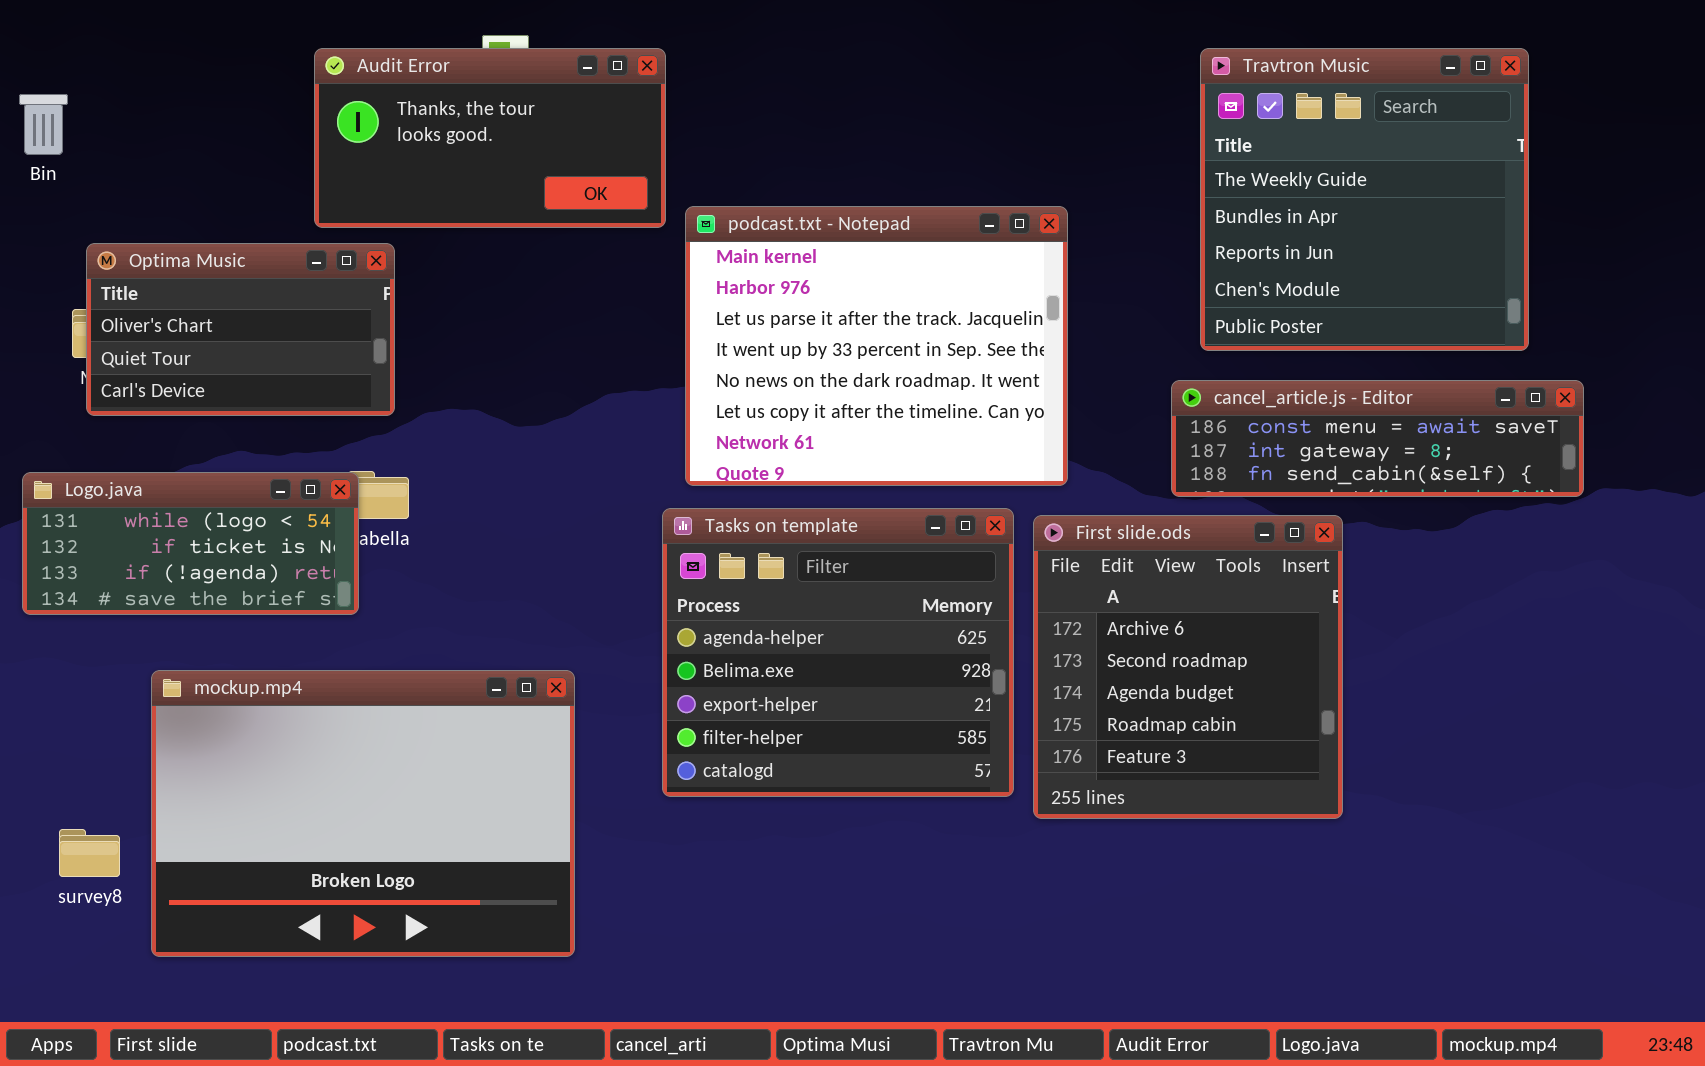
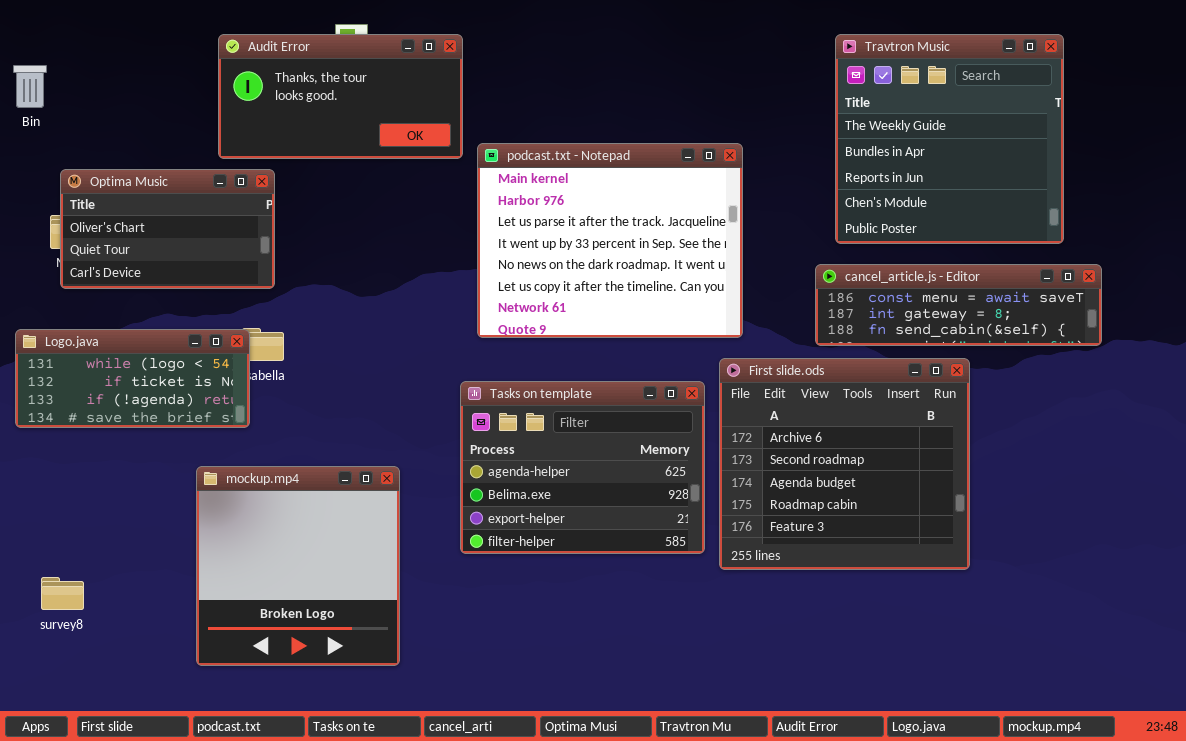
Tasks on template: [662,508,1014,797] -> [460,381,705,554], resized
First slide.ods: [1033,515,1343,819] -> [719,358,970,570], resized
mockup.mp4: [151,670,575,957] -> [196,466,400,666], resized

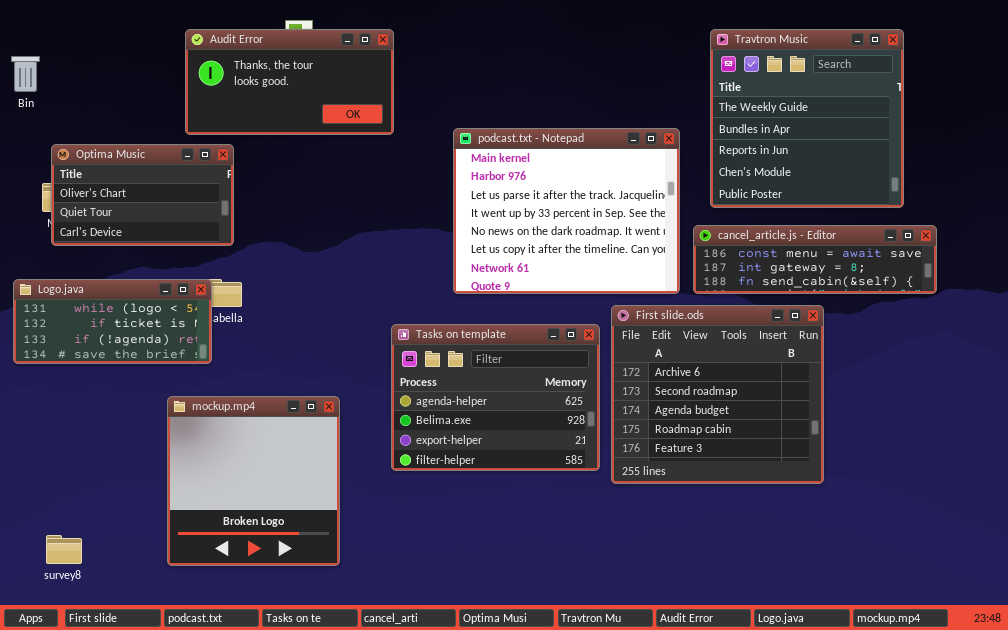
podcast.txt - Notepad: [477,143,743,338] -> [453,128,680,294], moved
survey8: [41,577,84,610] -> [46,535,82,564], moved

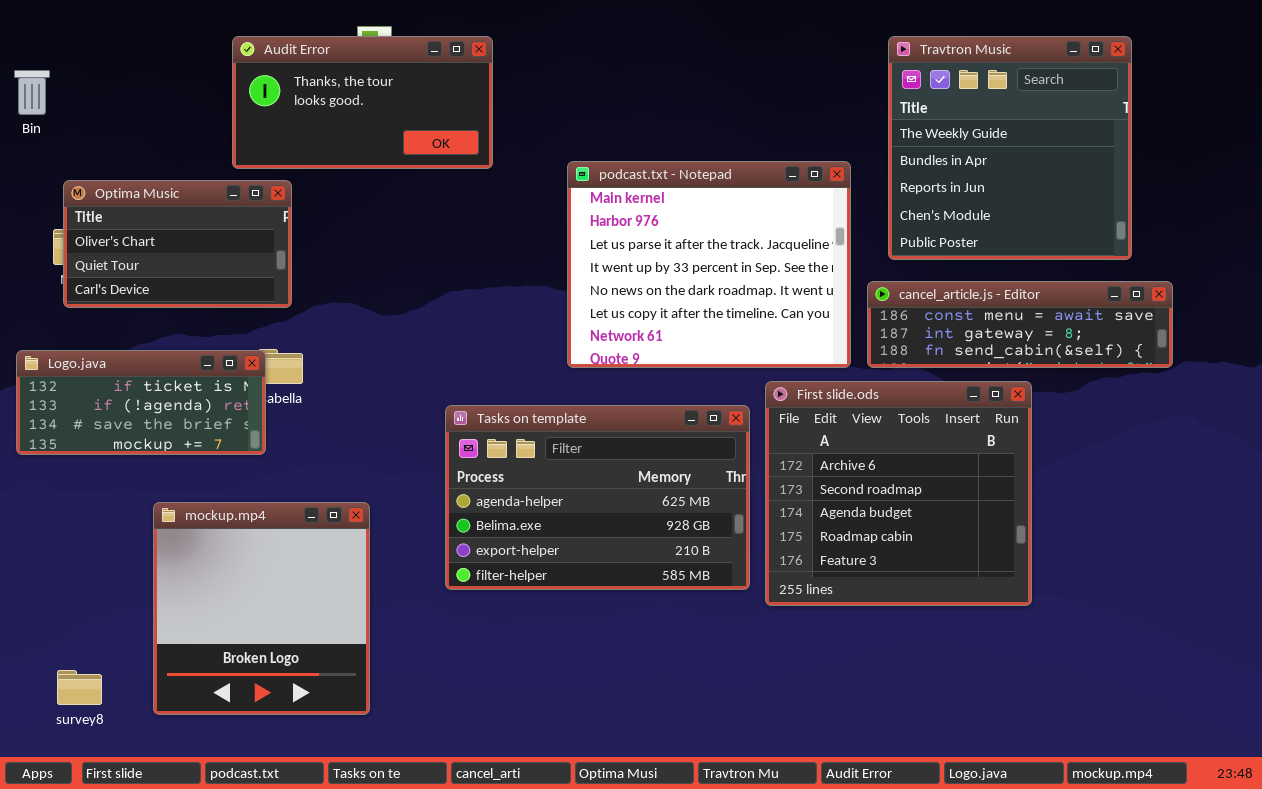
Logo.java: [13,279,212,364] -> [16,350,266,455], scrolled down 1 row
Tasks on template: [391,324,600,471] -> [445,405,750,590], resized
mockup.mp4: [167,396,340,566] -> [153,502,370,715], moved

